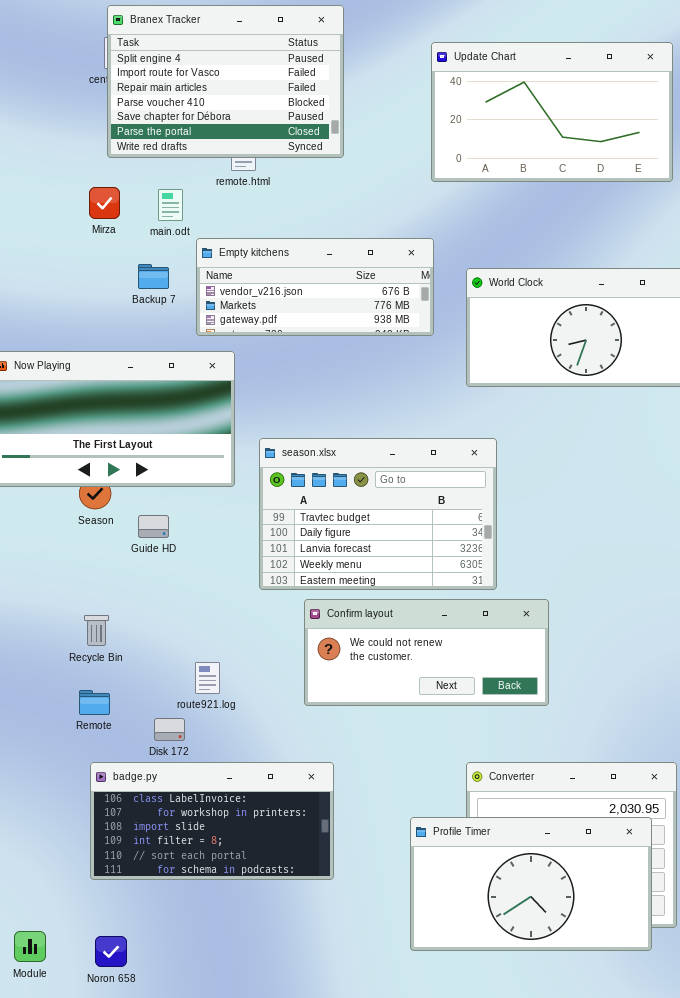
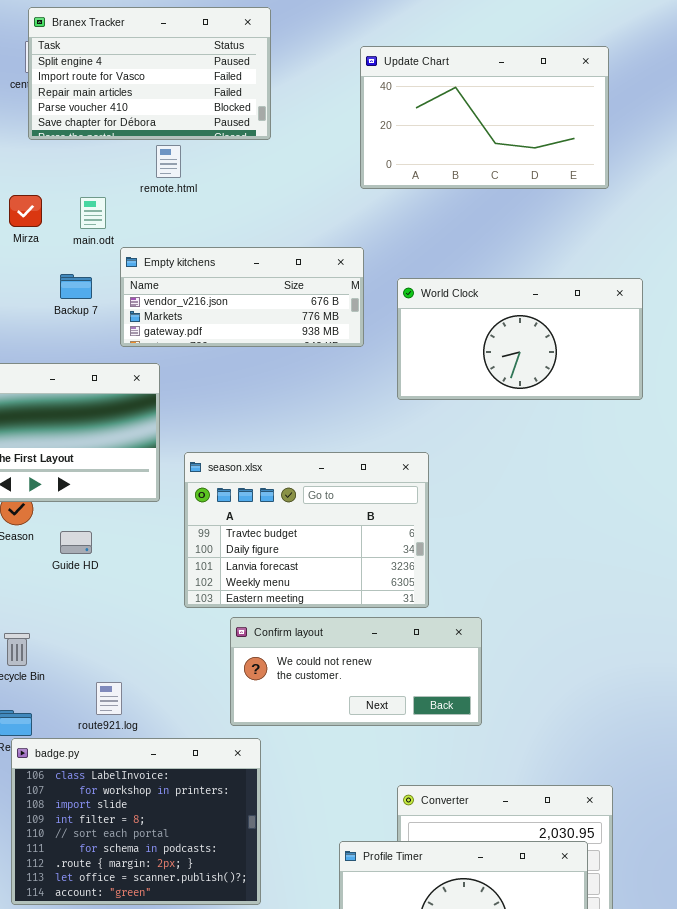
Branex Tracker: [107,5,344,158] -> [28,7,271,140], resized
route921.log: [195,662,220,694] -> [96,682,122,715], moved
badge.py: [90,762,334,880] -> [11,738,261,905], resized

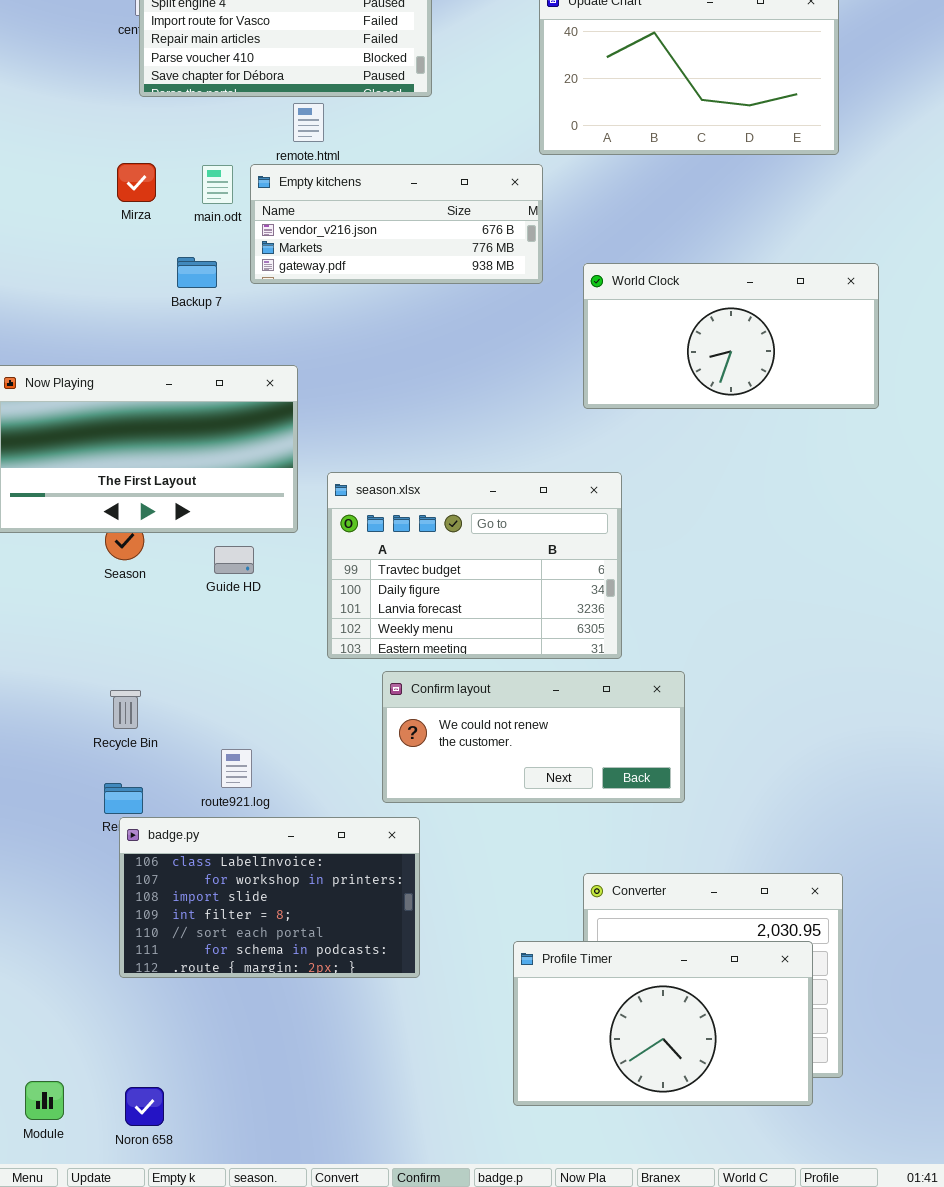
Empty kitchens: [120,247,364,347] -> [250,164,543,284], moved
Guide HD: [60,531,92,554] -> [214,546,254,574], moved
badge.py: [11,738,261,905] -> [119,817,420,978], resized

